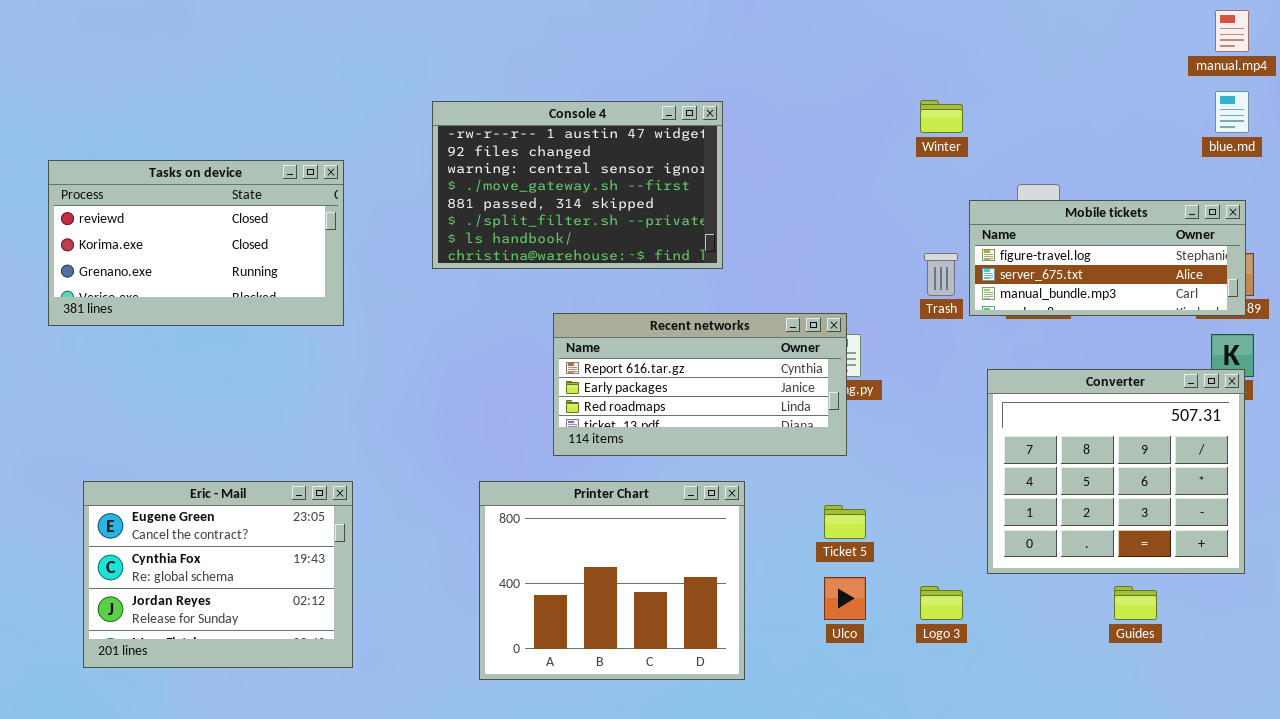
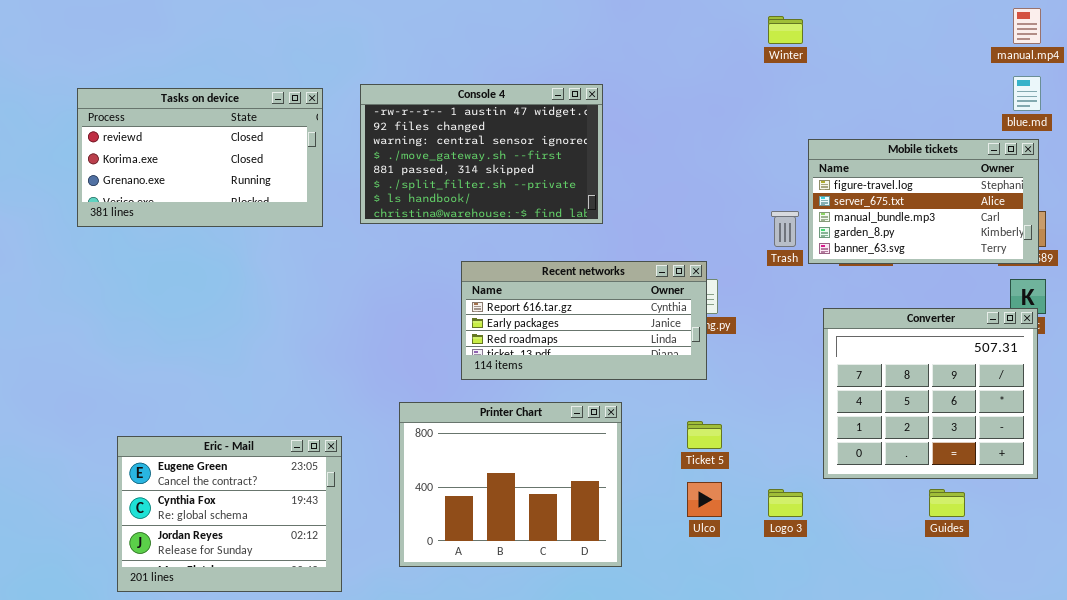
Winter: [920,100,963,133] -> [768,16,803,44], moved
Tasks on device: [48,160,344,326] -> [77,88,323,227], moved
Mobile tickets: [969,200,1246,316] -> [808,139,1039,264], resized
Eric - Mail: [83,481,353,668] -> [117,436,342,592], moved

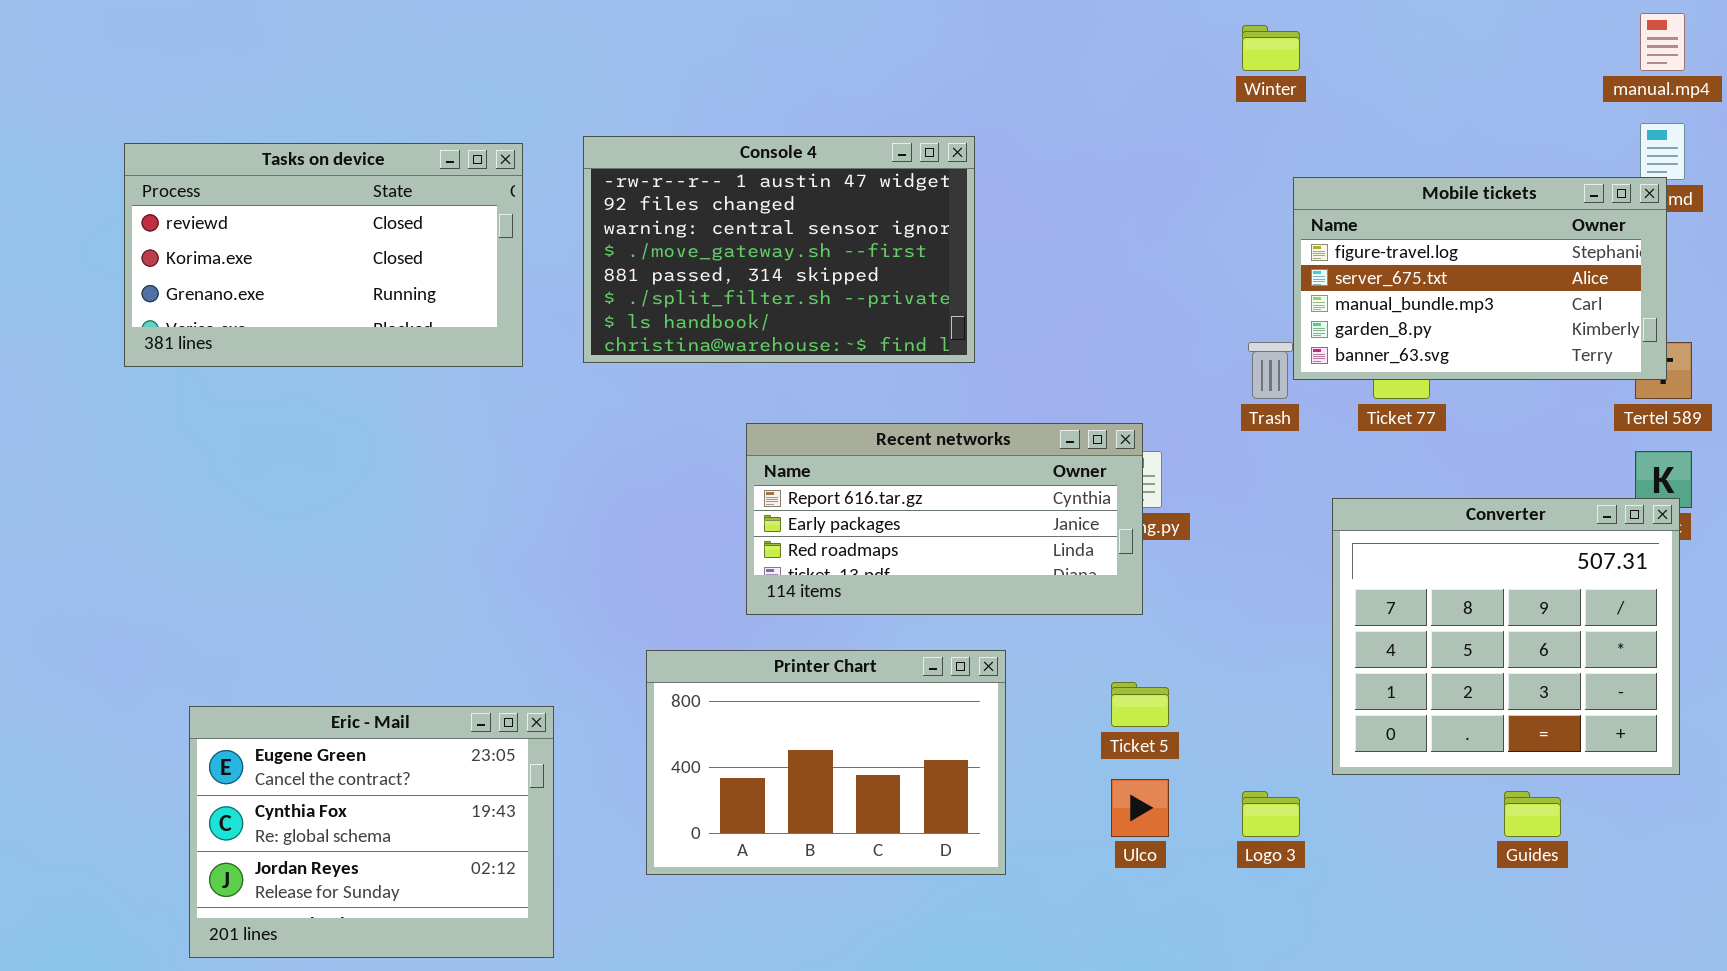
Mobile tickets: [808,139,1039,264] -> [1293,177,1667,380], moved
Printer Chart: [399,402,622,567] -> [646,650,1006,875], resized

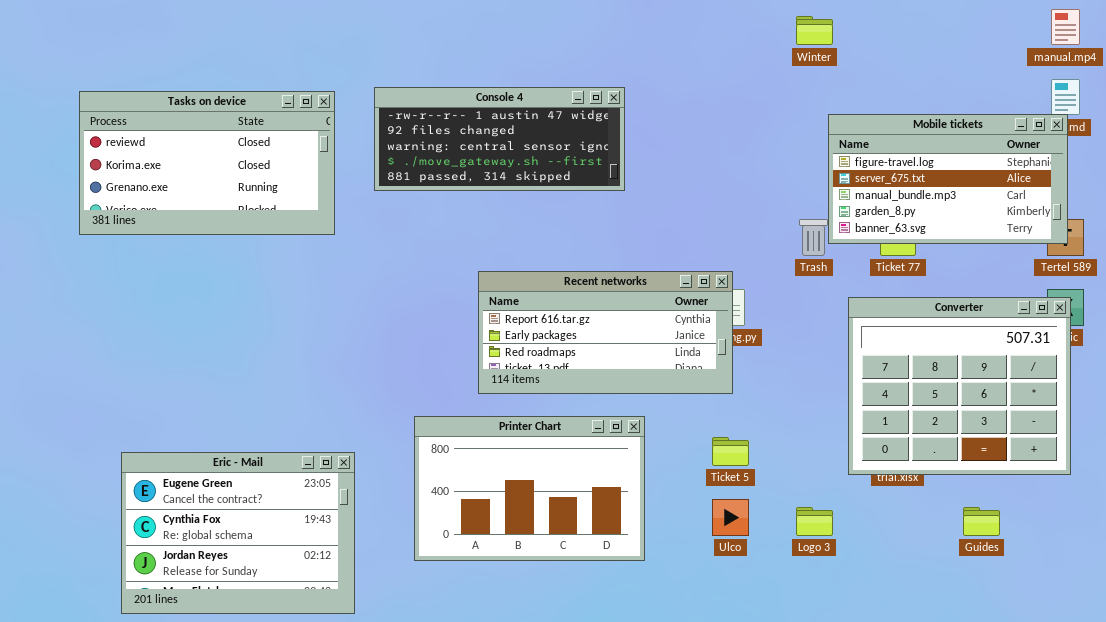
Console 4: [583,136,975,363] -> [374,87,625,191], resized
Converter: [1332,498,1680,775] -> [848,297,1071,475], moved

